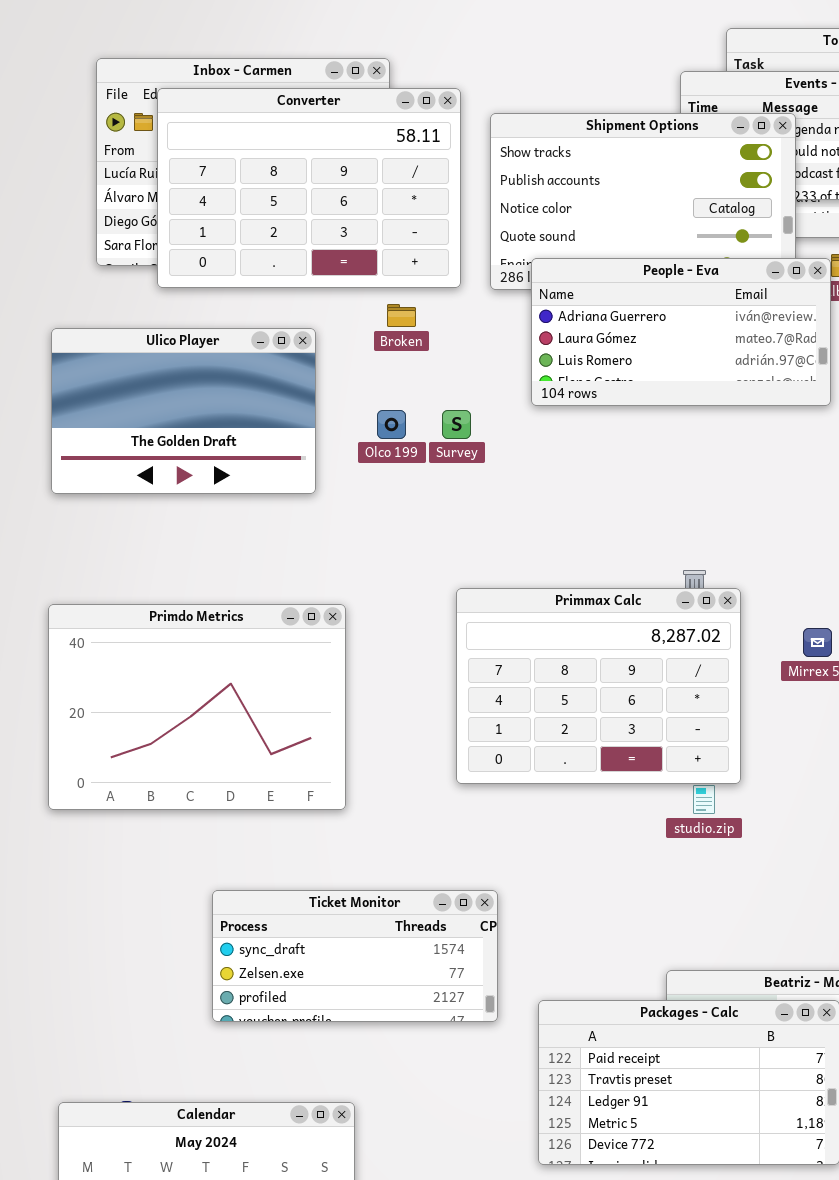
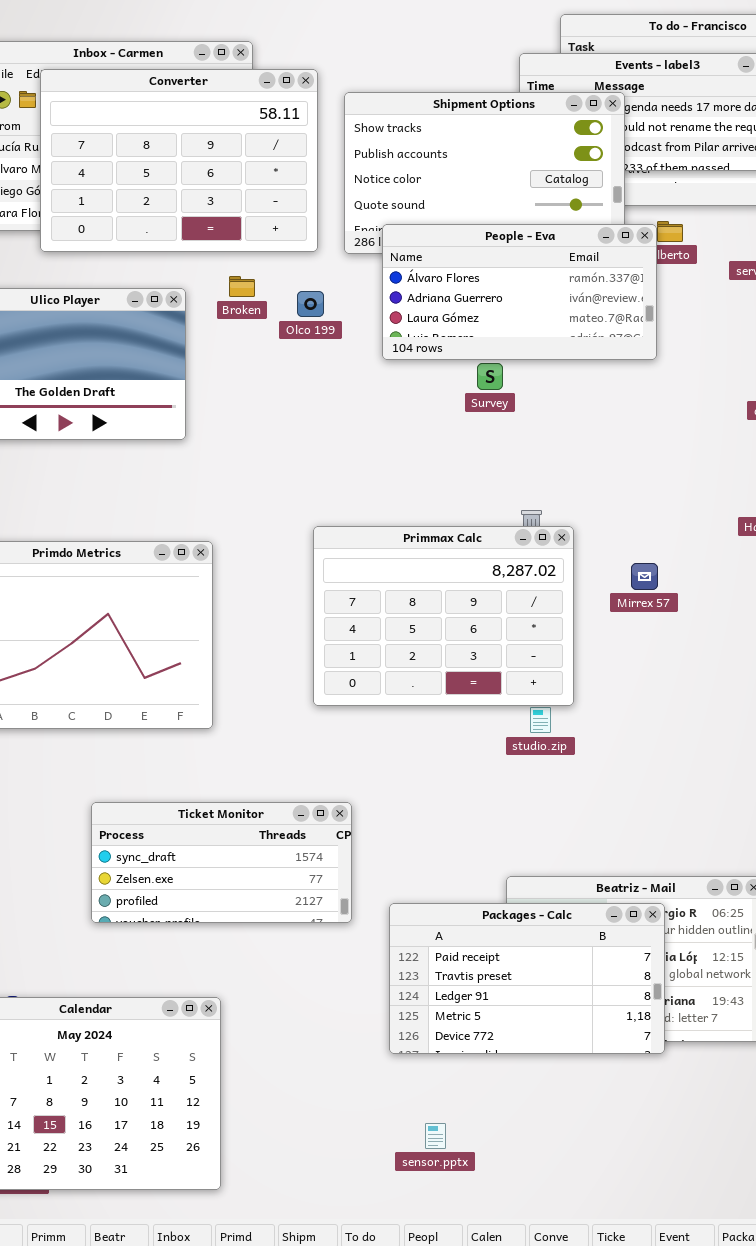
People - Eva: [531,258,831,406] -> [382,224,657,360], scrolled up 1 row
Broken: [387,304,416,327] -> [229,276,255,297], moved
Olco 199: [377,410,406,439] -> [297,291,324,317], moved
Survey: [442,410,471,439] -> [477,363,503,390], moved

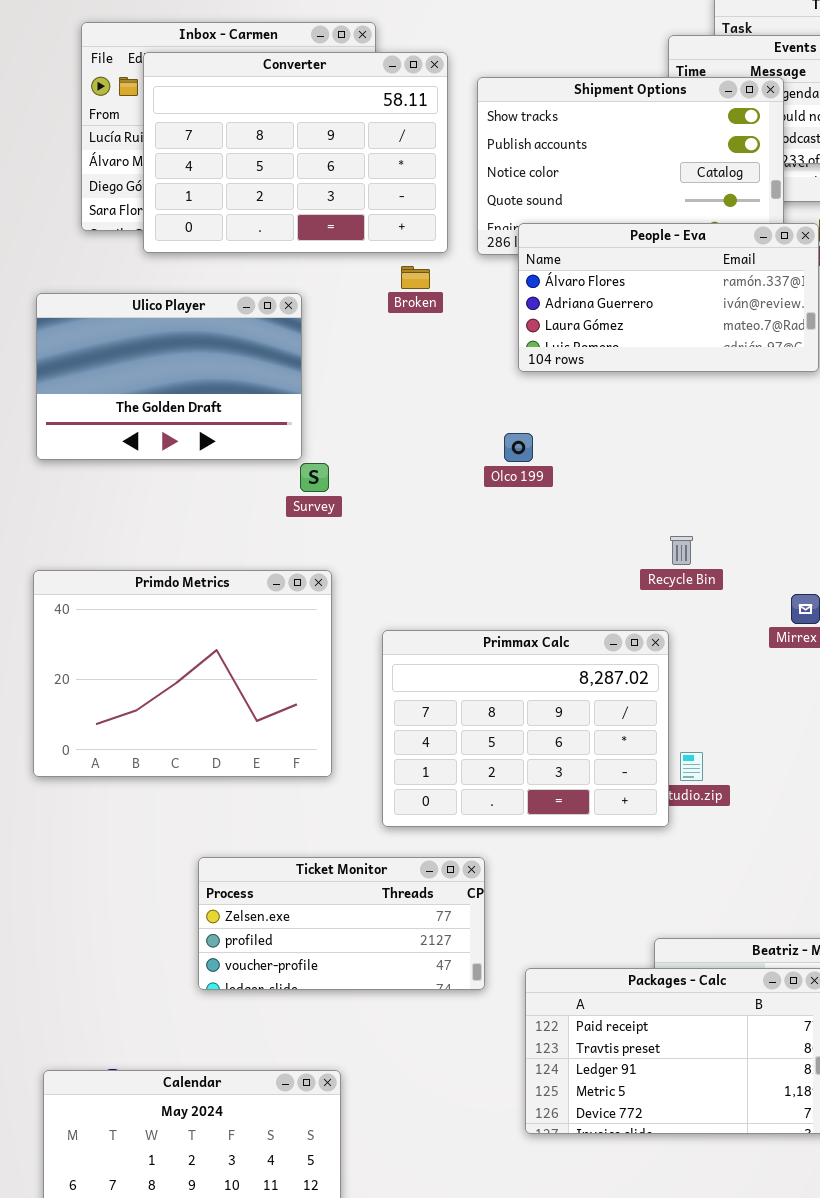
Broken: [229,276,255,297] -> [401,266,430,289], moved
Olco 199: [297,291,324,317] -> [504,433,533,462], moved
Survey: [477,363,503,390] -> [300,463,329,492], moved
Primmax Calc: [313,526,574,706] -> [382,630,669,827], moved
Ticket Monitor: [91,802,352,923] -> [198,857,485,990], scrolled down 1 row

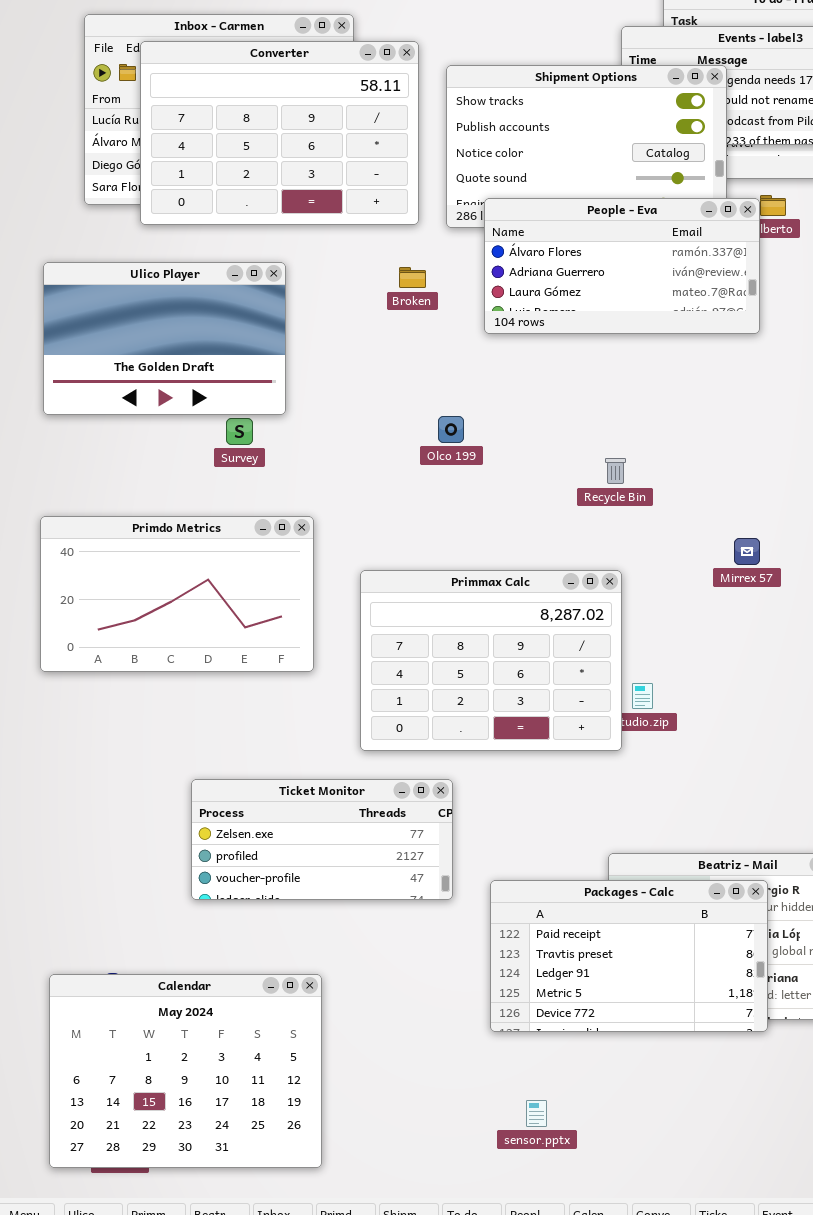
Broken: [401,266,430,289] -> [399,267,426,288], moved
Olco 199: [504,433,533,462] -> [438,416,464,443], moved
Survey: [300,463,329,492] -> [226,418,253,445], moved
Recycle Bin: [670,536,693,565] -> [605,458,626,484], moved
Primdo Metrics: [33,570,332,777] -> [40,516,314,672], resized

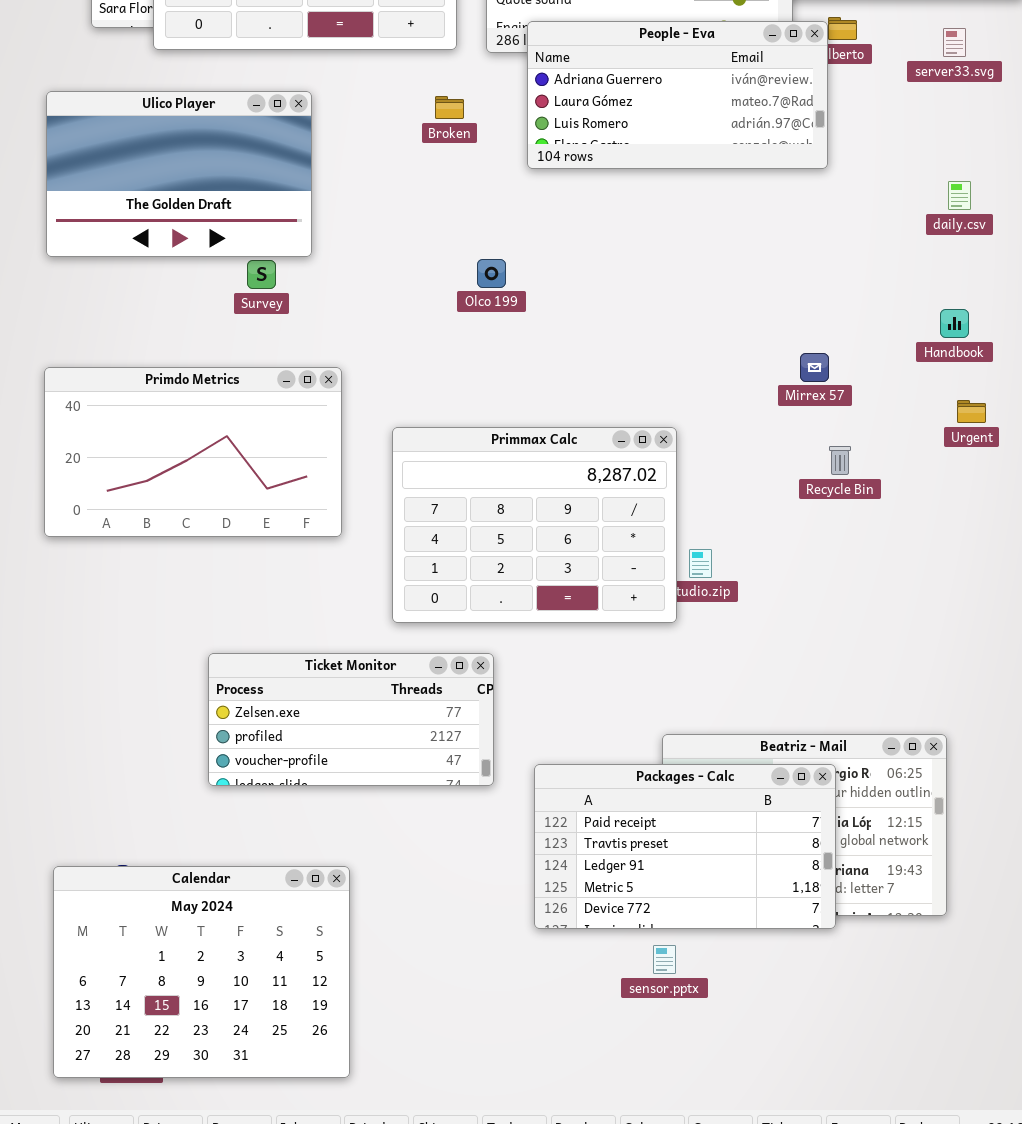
People - Eva: [484,198,760,334] -> [527,21,828,169], scrolled down 1 row
Recycle Bin: [605,458,626,484] -> [829,446,851,475], moved
Mirrex 57: [734,538,760,565] -> [800,353,829,382], moved
sensor.pptx: [526,1100,547,1127] -> [653,945,676,974], moved

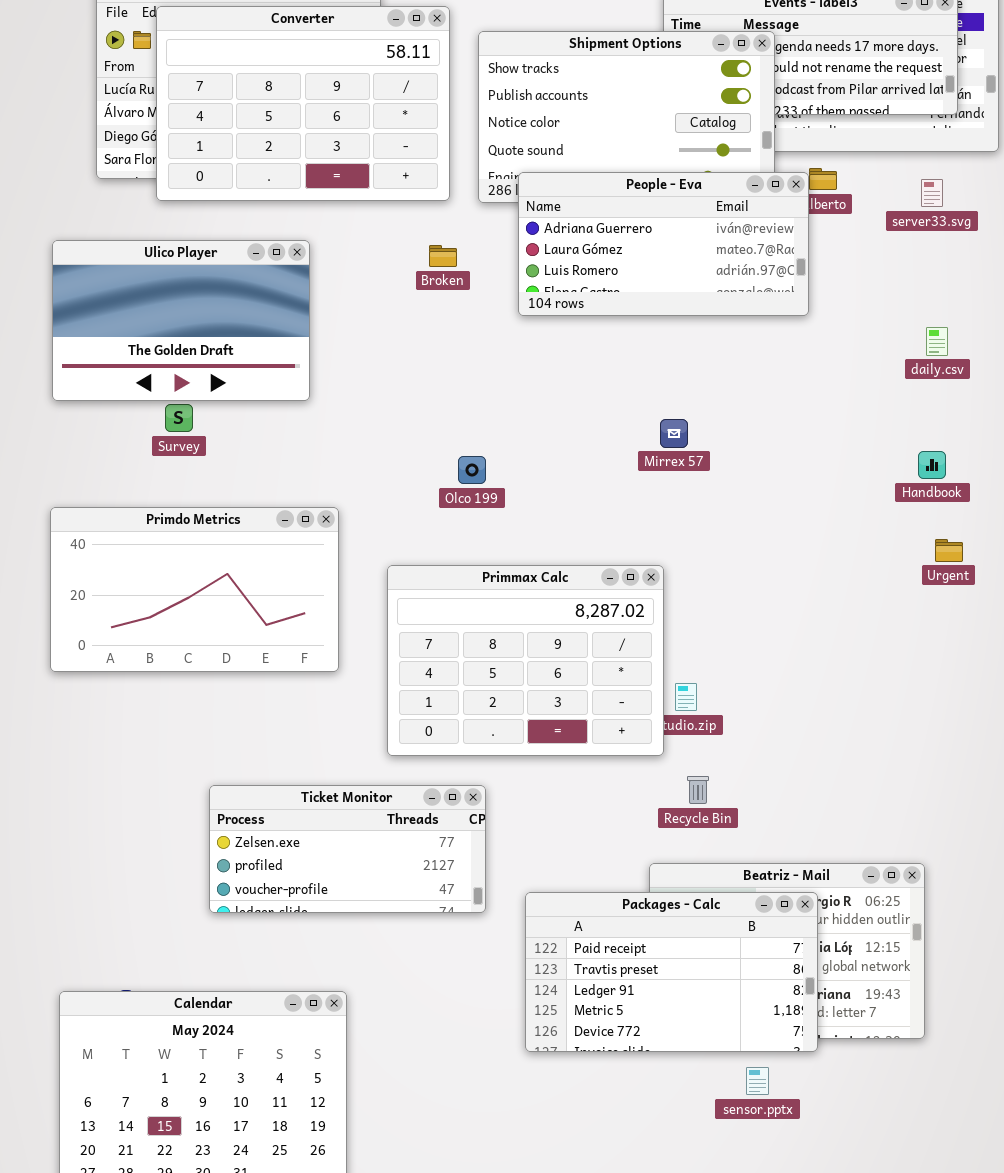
Olco 199: [477,259,506,288] -> [458,456,486,484], moved
Survey: [247,260,276,289] -> [165,404,193,432], moved
Mirrex 57: [800,353,829,382] -> [660,419,688,448], moved
Recycle Bin: [829,446,851,475] -> [687,776,709,804], moved
sensor.pptx: [653,945,676,974] -> [746,1067,769,1095], moved

